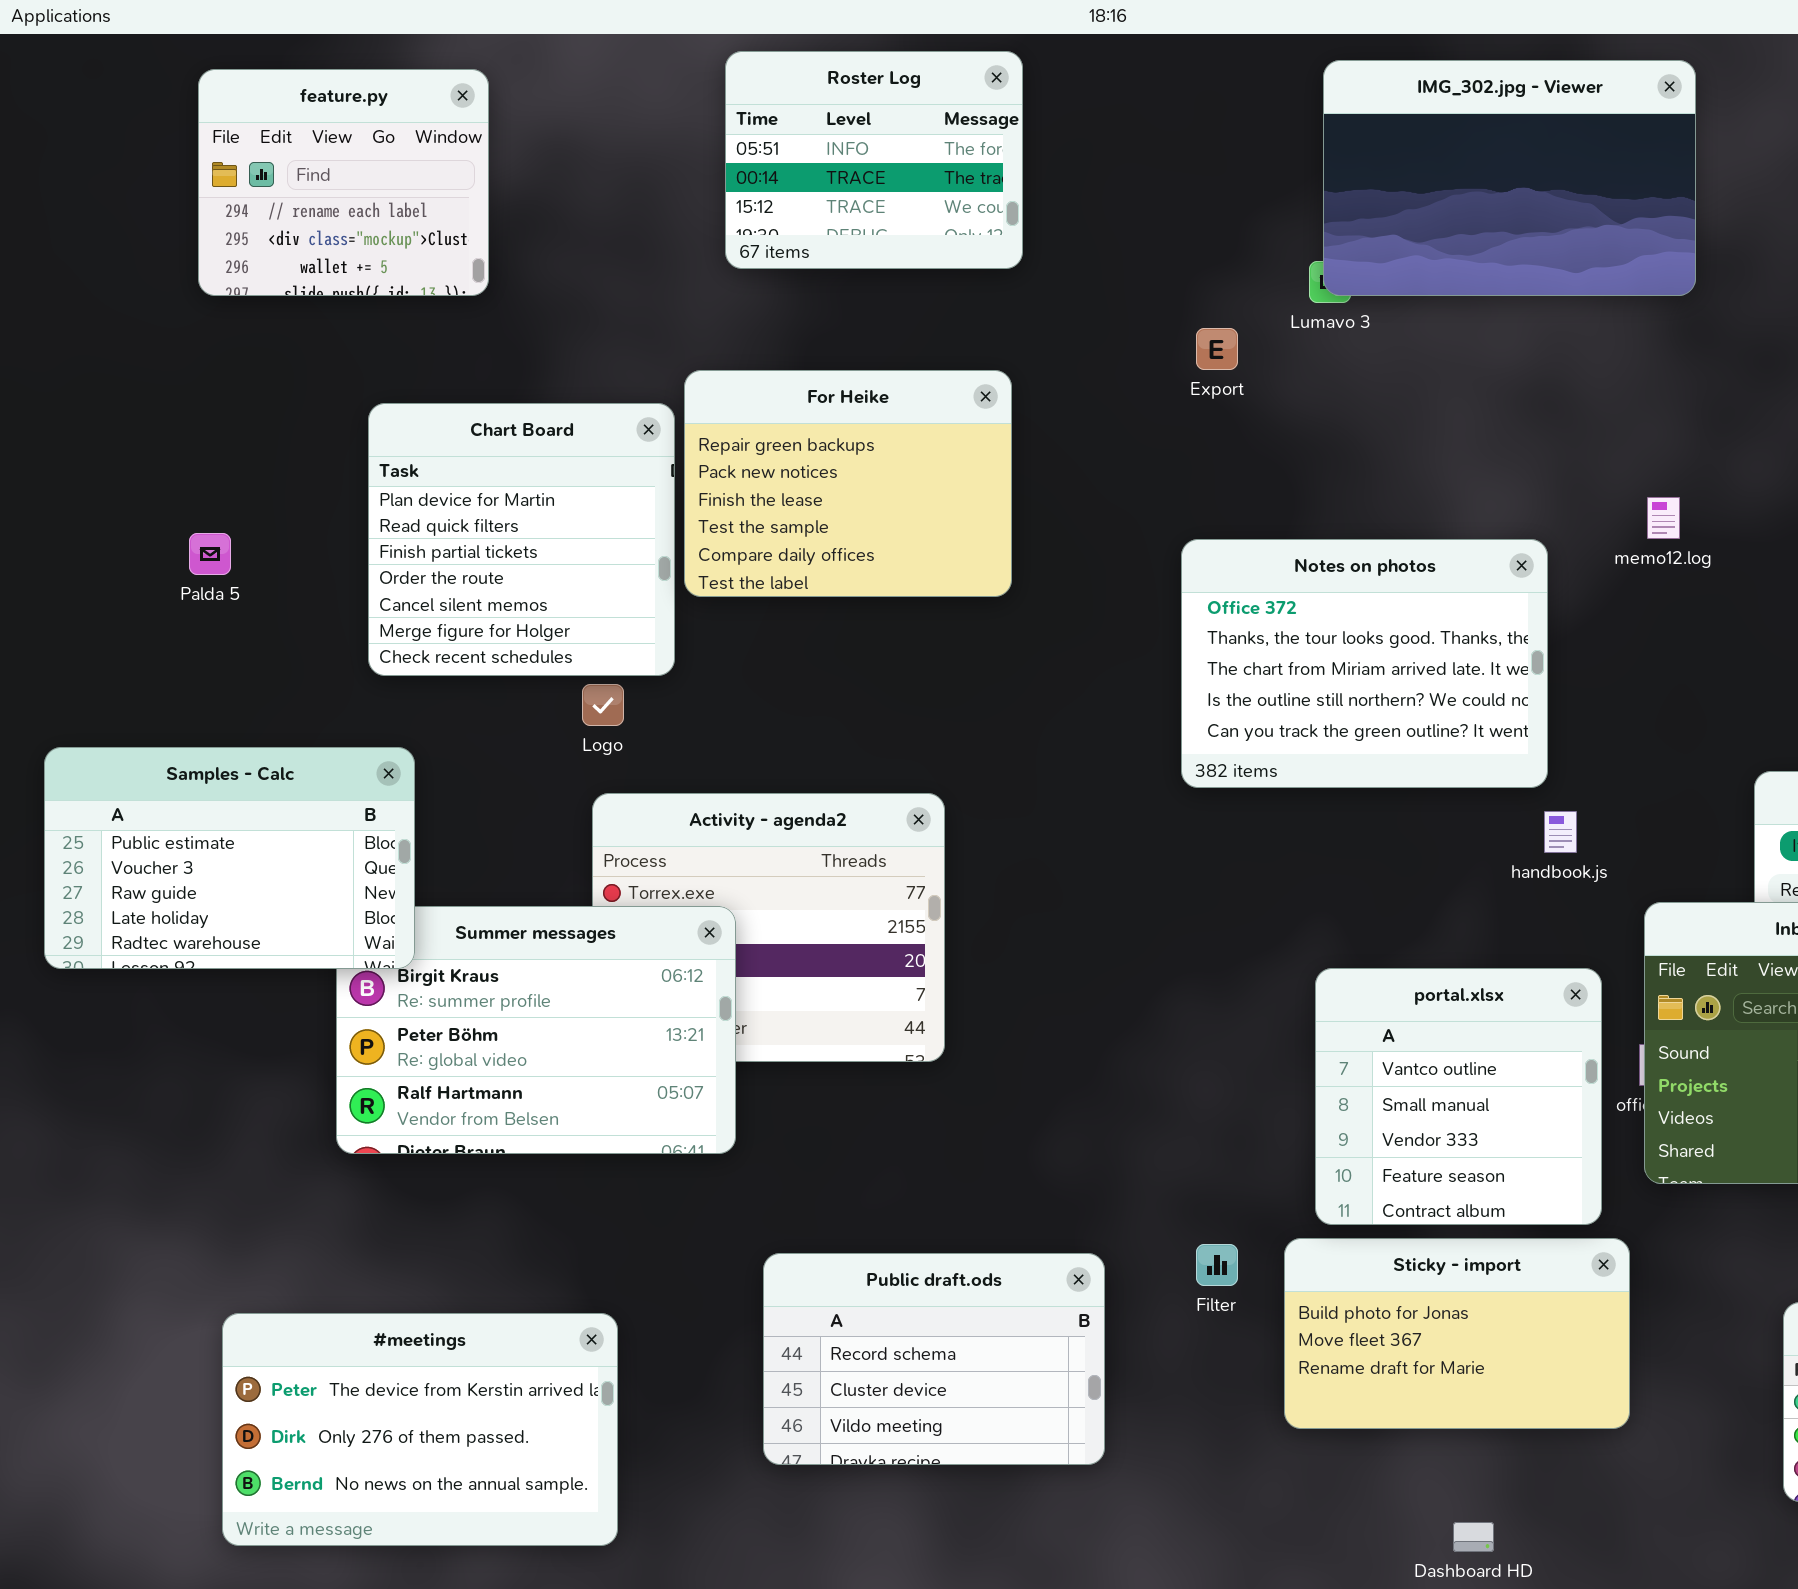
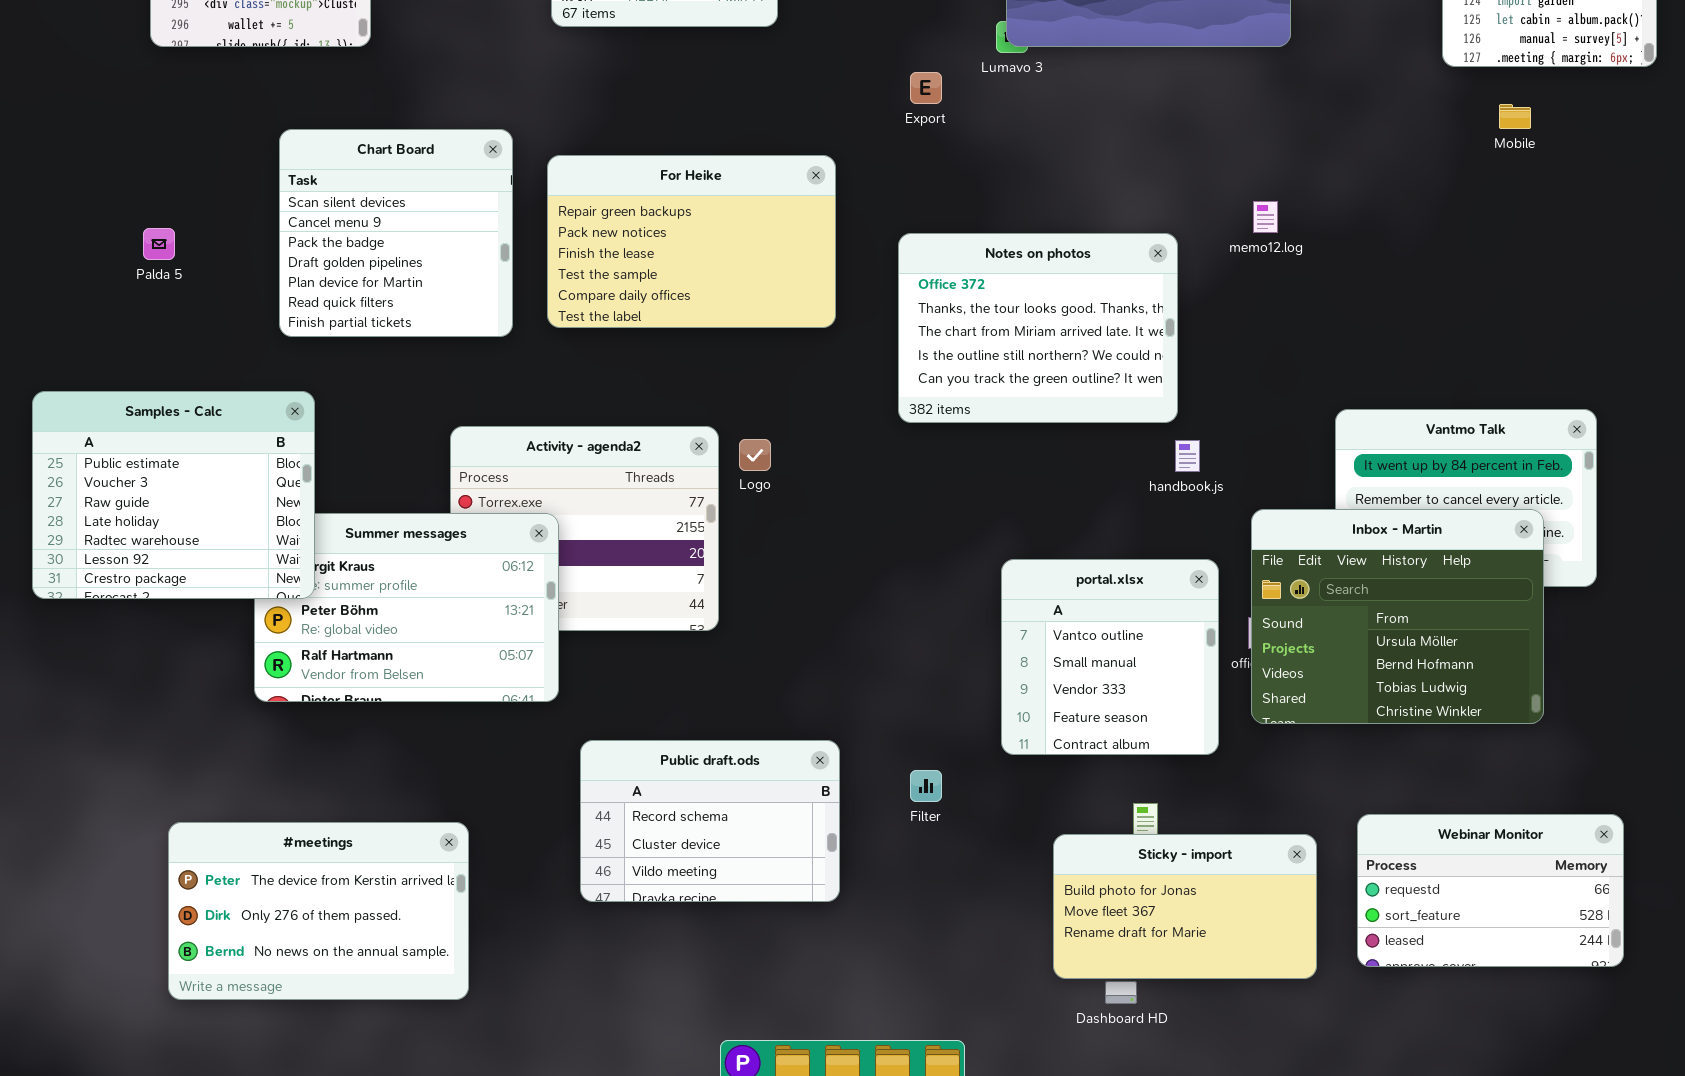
For Heike: [684,370,1012,597] -> [547,155,836,328], moved, resized
Chart Board: [368,403,675,676] -> [279,129,513,337], scrolled up 4 rows
Logo: [582,684,624,726] -> [739,439,771,471], moved
Samples - Calc: [44,747,415,969] -> [32,391,315,599], resized
Sticky - import: [1284,1238,1630,1429] -> [1053,834,1317,979], moved
Public draft.ods: [763,1253,1105,1465] -> [580,740,840,902], moved

